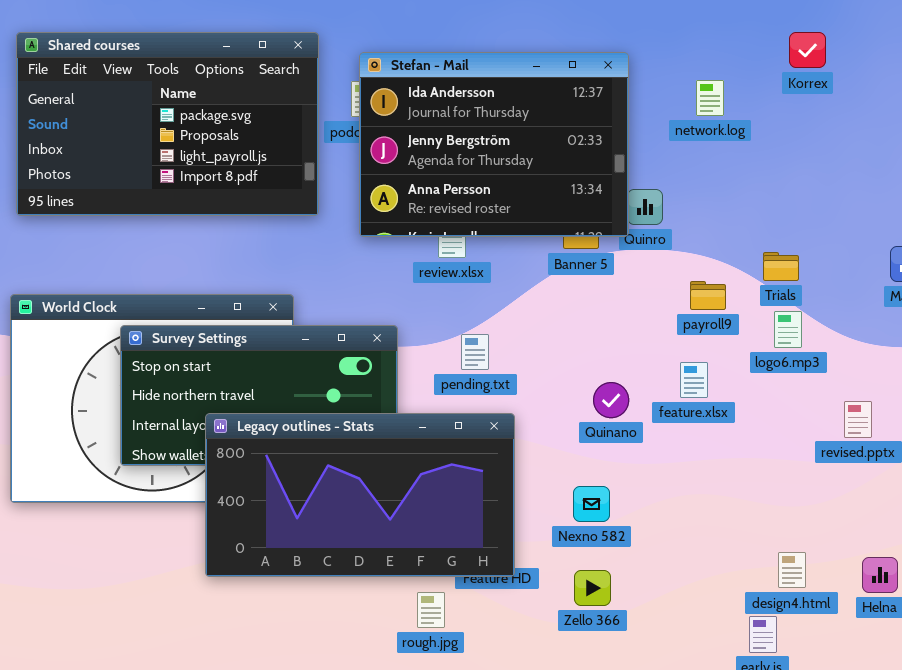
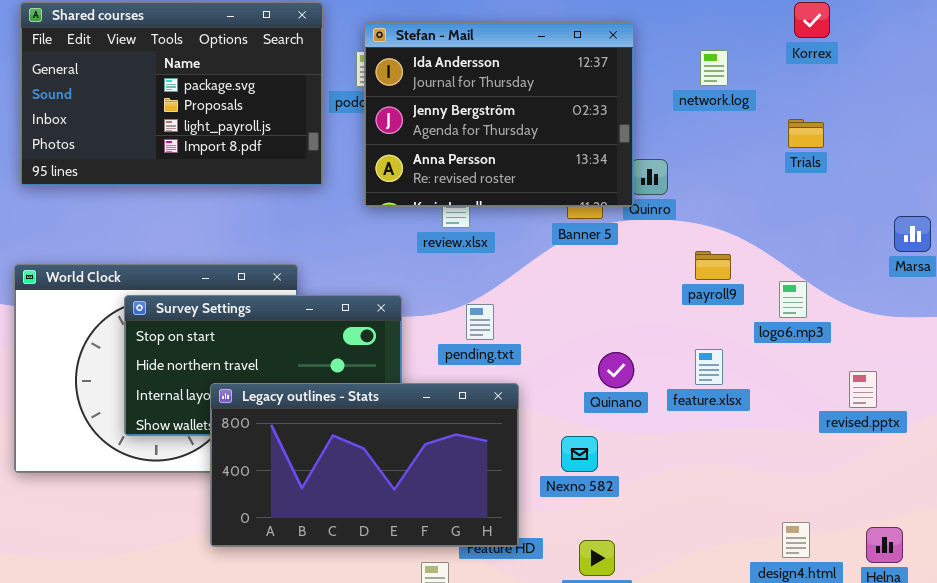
Trials: [763,252,799,281] -> [788,119,824,148], moved
feature.xlsx: [680,362,708,398] -> [695,349,723,385], moved
Nexno 582: [573,486,610,522] -> [561,436,598,472], moved

